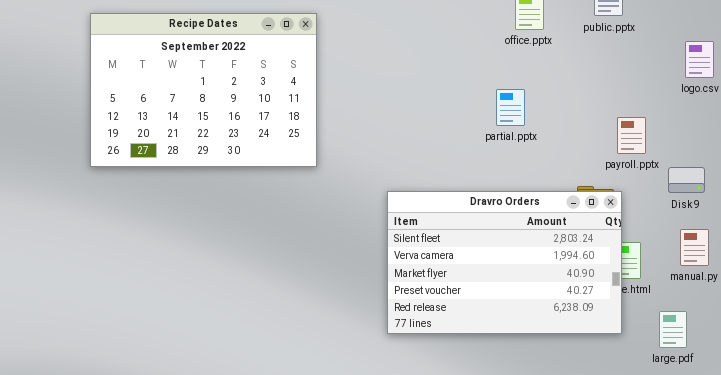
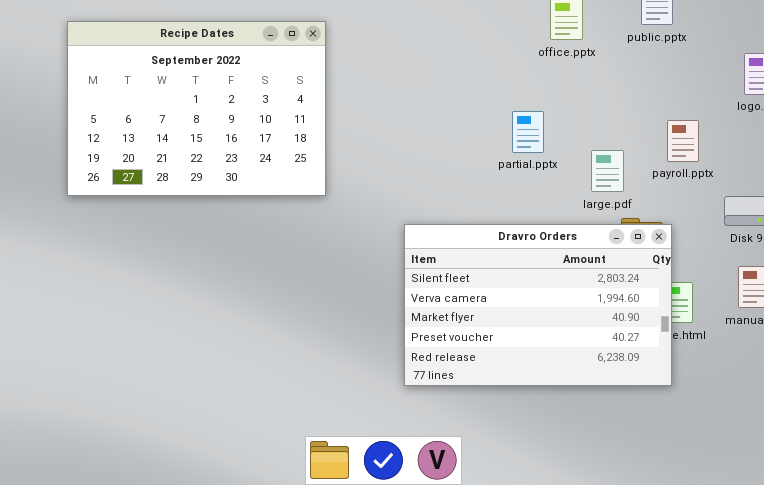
partial.pptx: [496,89,525,126] -> [512,111,544,153], moved
payroll.pptx: [617,117,646,154] -> [667,120,699,162], moved
large.pdf: [659,311,687,348] -> [591,150,624,192], moved

